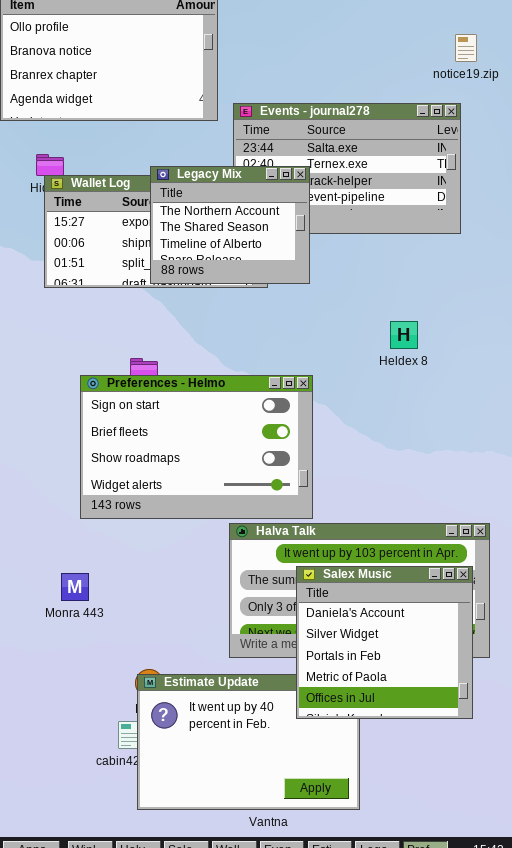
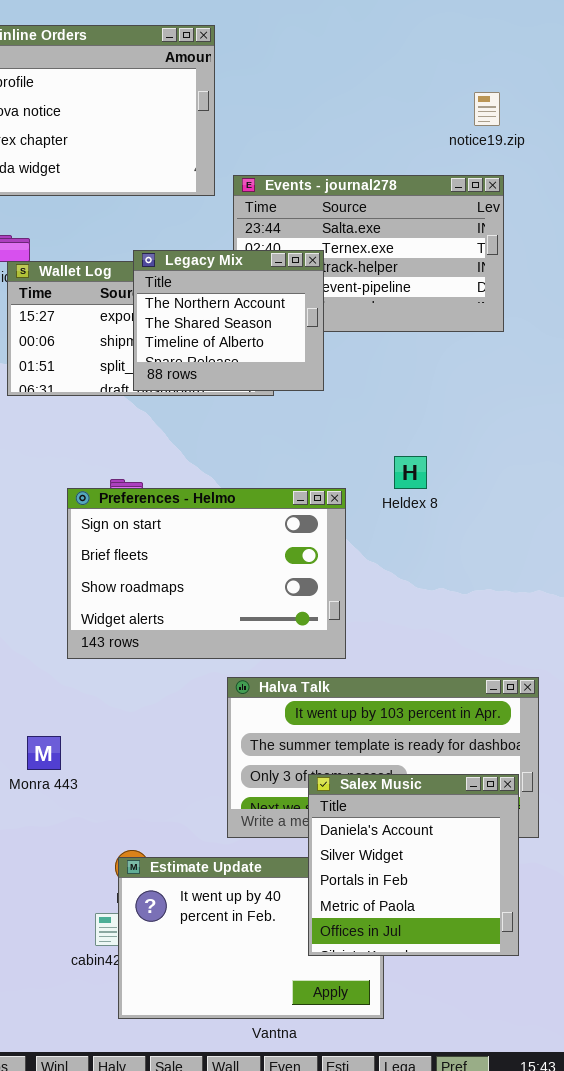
notice19.zip: [455,34,477,62] -> [474,92,500,126], moved
Heldex 8: [390,321,418,349] -> [394,456,427,489], moved
Preferences - Helmo: [80,375,313,519] -> [67,488,346,659], moved
Salex Music: [296,566,473,719] -> [308,774,519,956], moved

